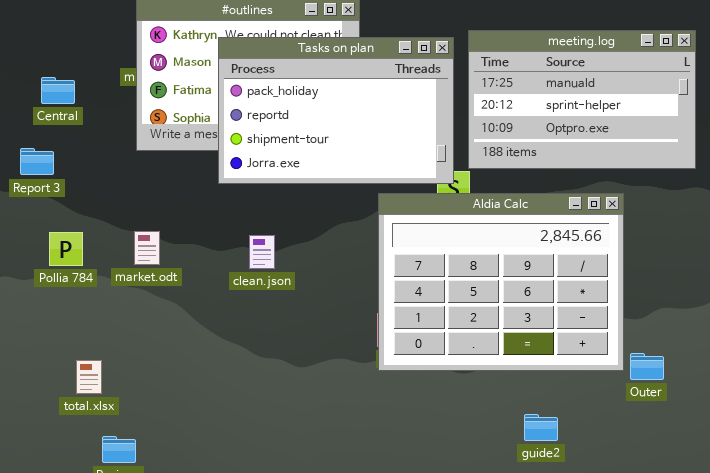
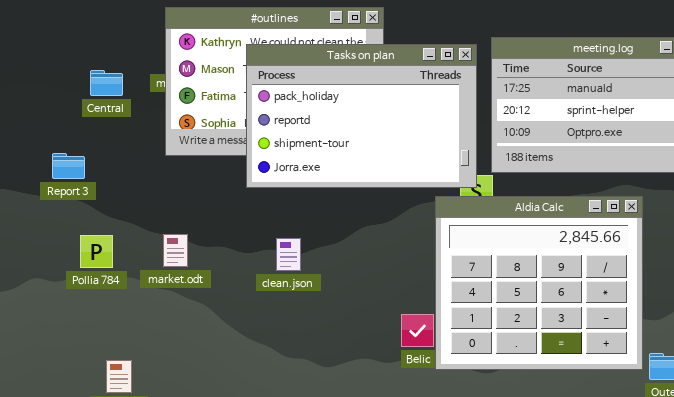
Central: [41,77,75,104] -> [90,70,123,96], moved
Aldia Calc: [378,193,624,371] -> [435,196,643,370], resized

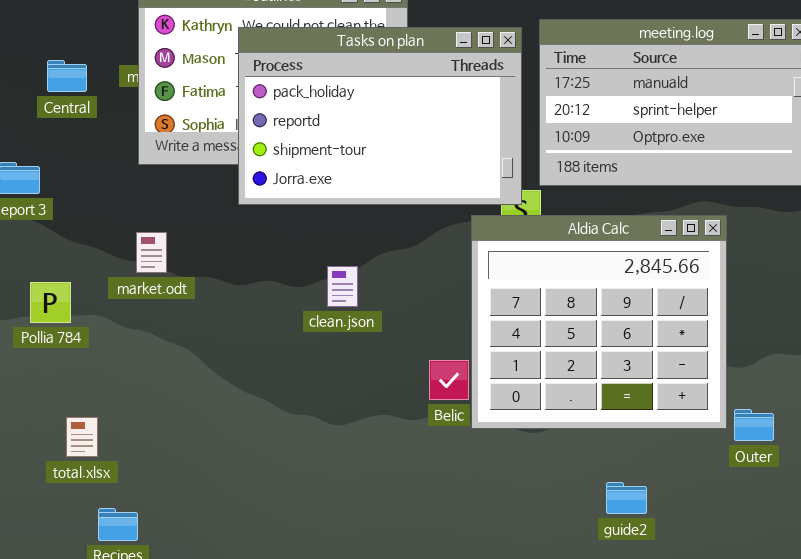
market.odt: [163,234,188,267] -> [136,232,167,273], moved
Pollia 784: [80,235,113,268] -> [30,282,71,323], moved
clean.json: [276,238,301,271] -> [327,266,358,307], moved

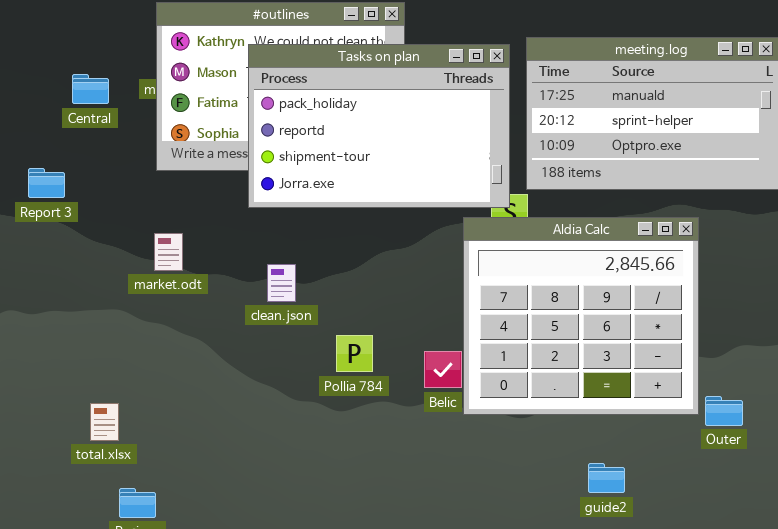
clean.json: [327,266,358,307] -> [267,264,296,302], moved
Pollia 784: [30,282,71,323] -> [336,335,373,372], moved

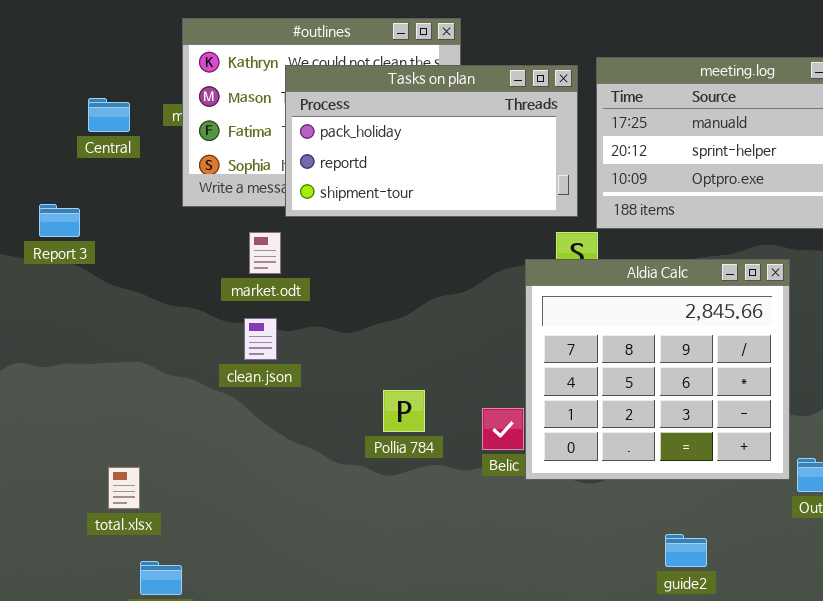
Tasks on plan: [248,44,510,208] -> [285,65,578,217], resized
market.odt: [154,233,183,271] -> [249,232,281,274], moved
clean.json: [267,264,296,302] -> [244,318,277,360], moved

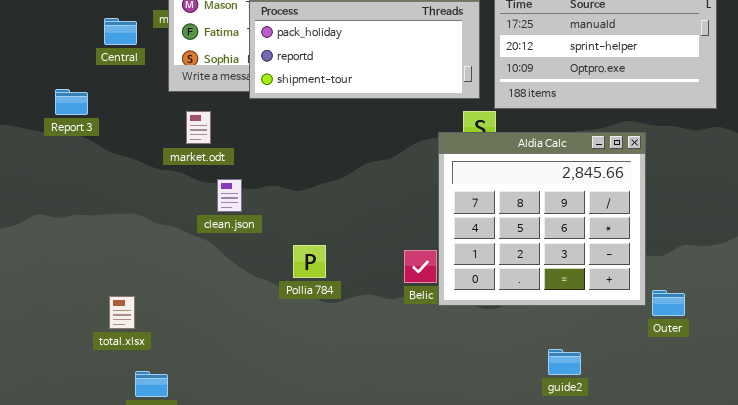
Central: [88,98,130,132] -> [104,18,137,45], moved
market.odt: [249,232,281,274] -> [186,111,211,144], moved
Pollia 784: [383,390,425,432] -> [293,245,326,278], moved

